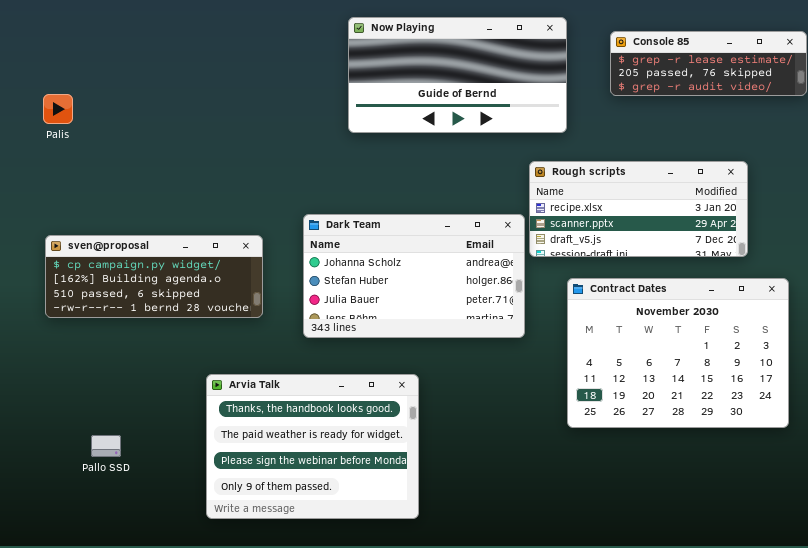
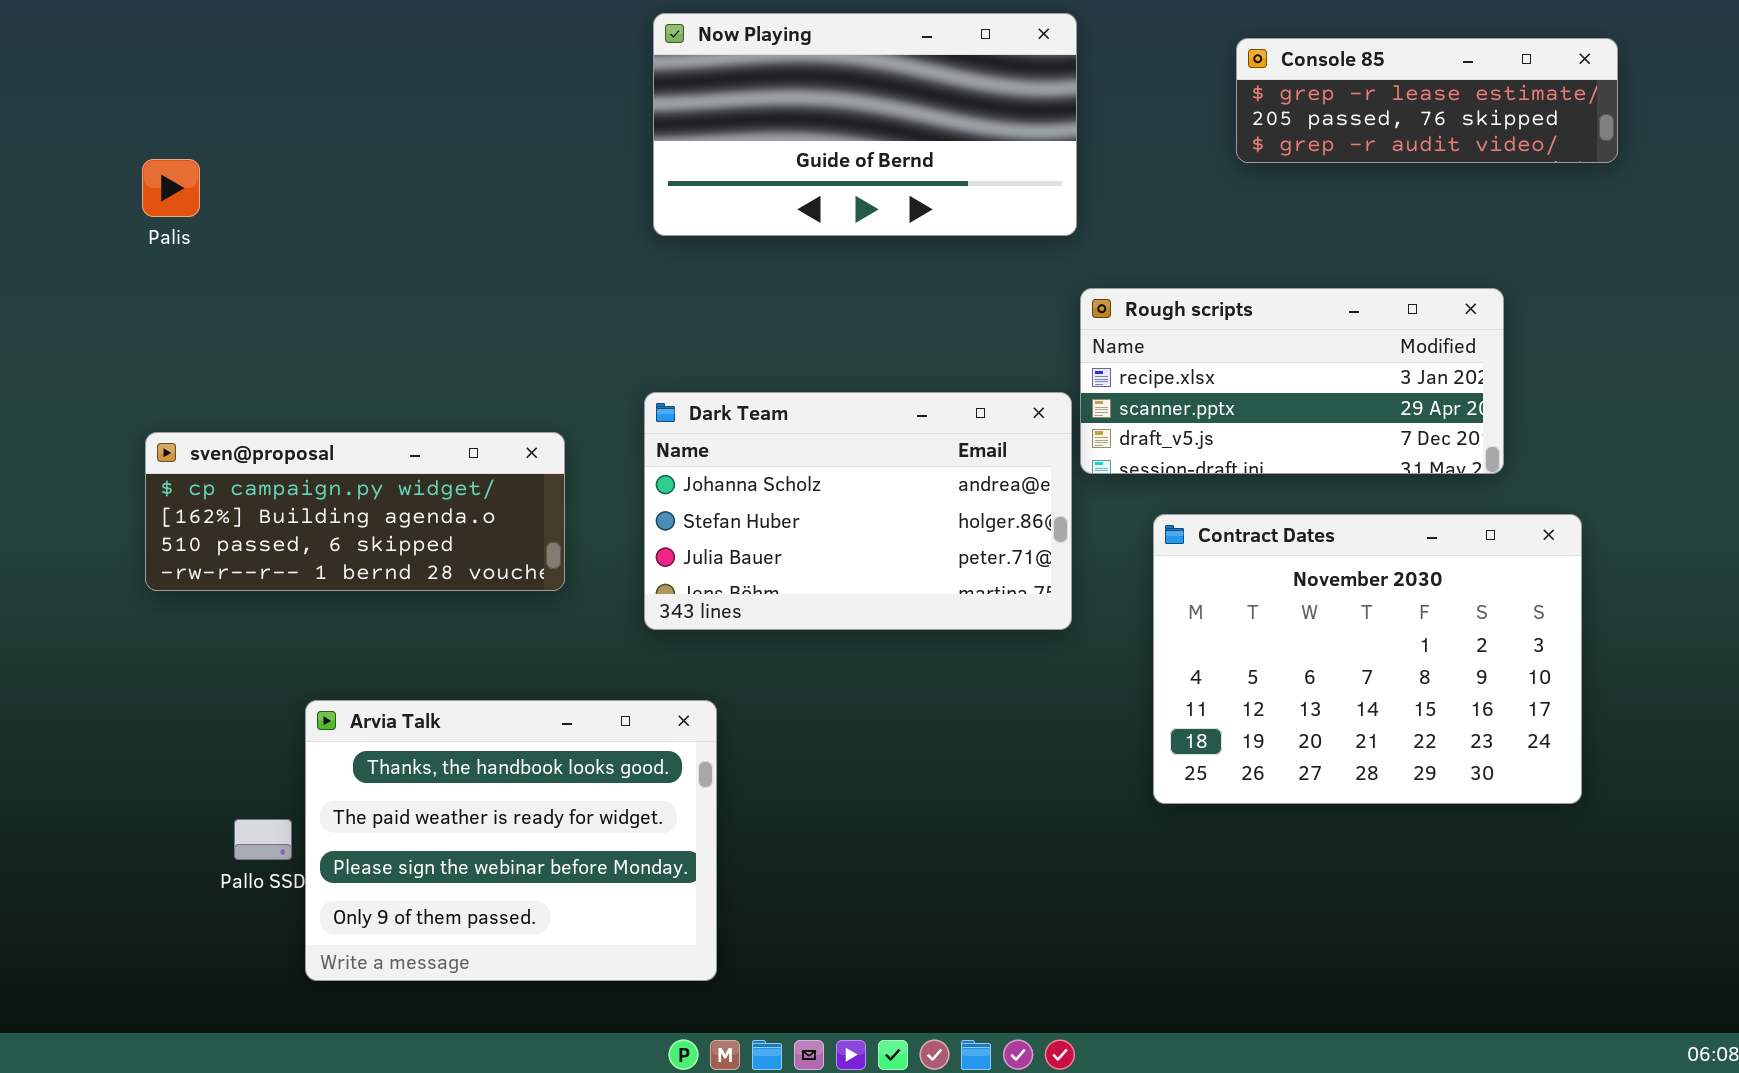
Now Playing: [348,17,567,133] -> [653,13,1077,236], moved
Arvia Talk: [206,374,419,519] -> [305,700,717,981], moved

